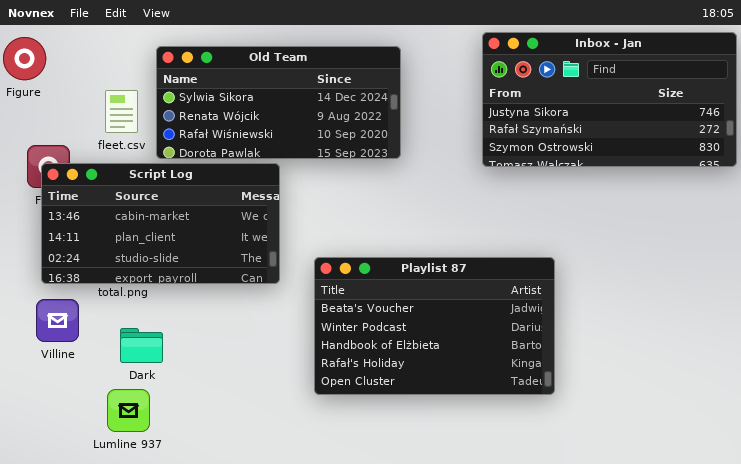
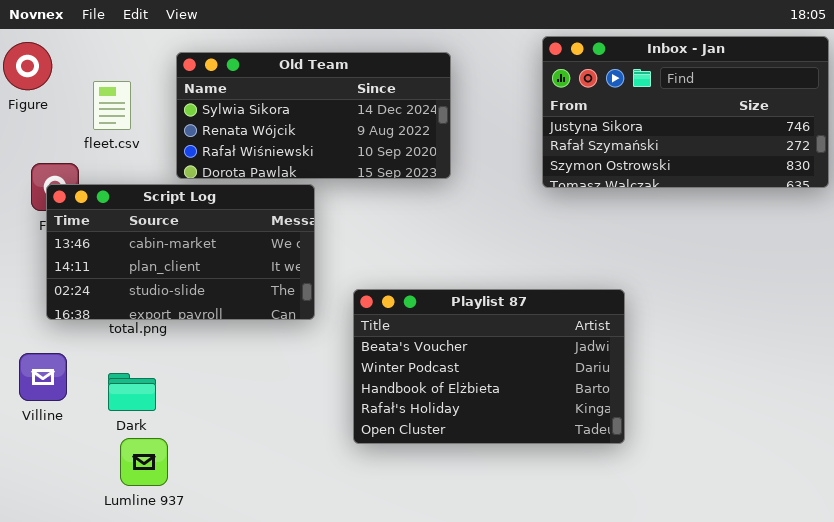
fleet.csv: [105,90,138,133] -> [93,81,131,130], moved
Villine: [36,299,79,342] -> [19,353,67,401], moved
Dark: [120,328,163,363] -> [108,373,156,411], moved

